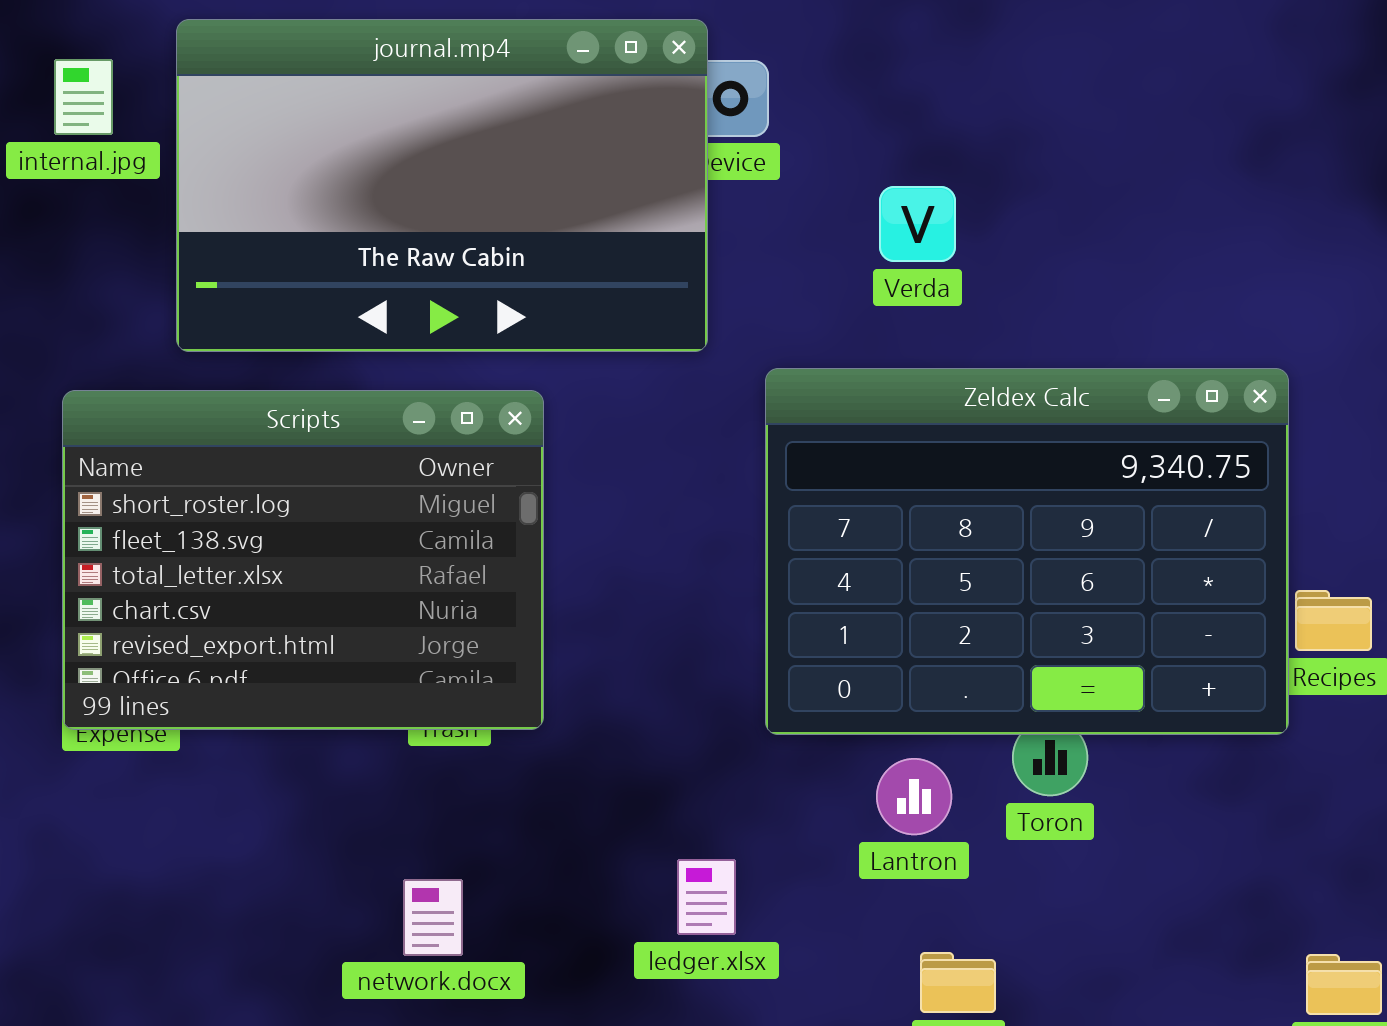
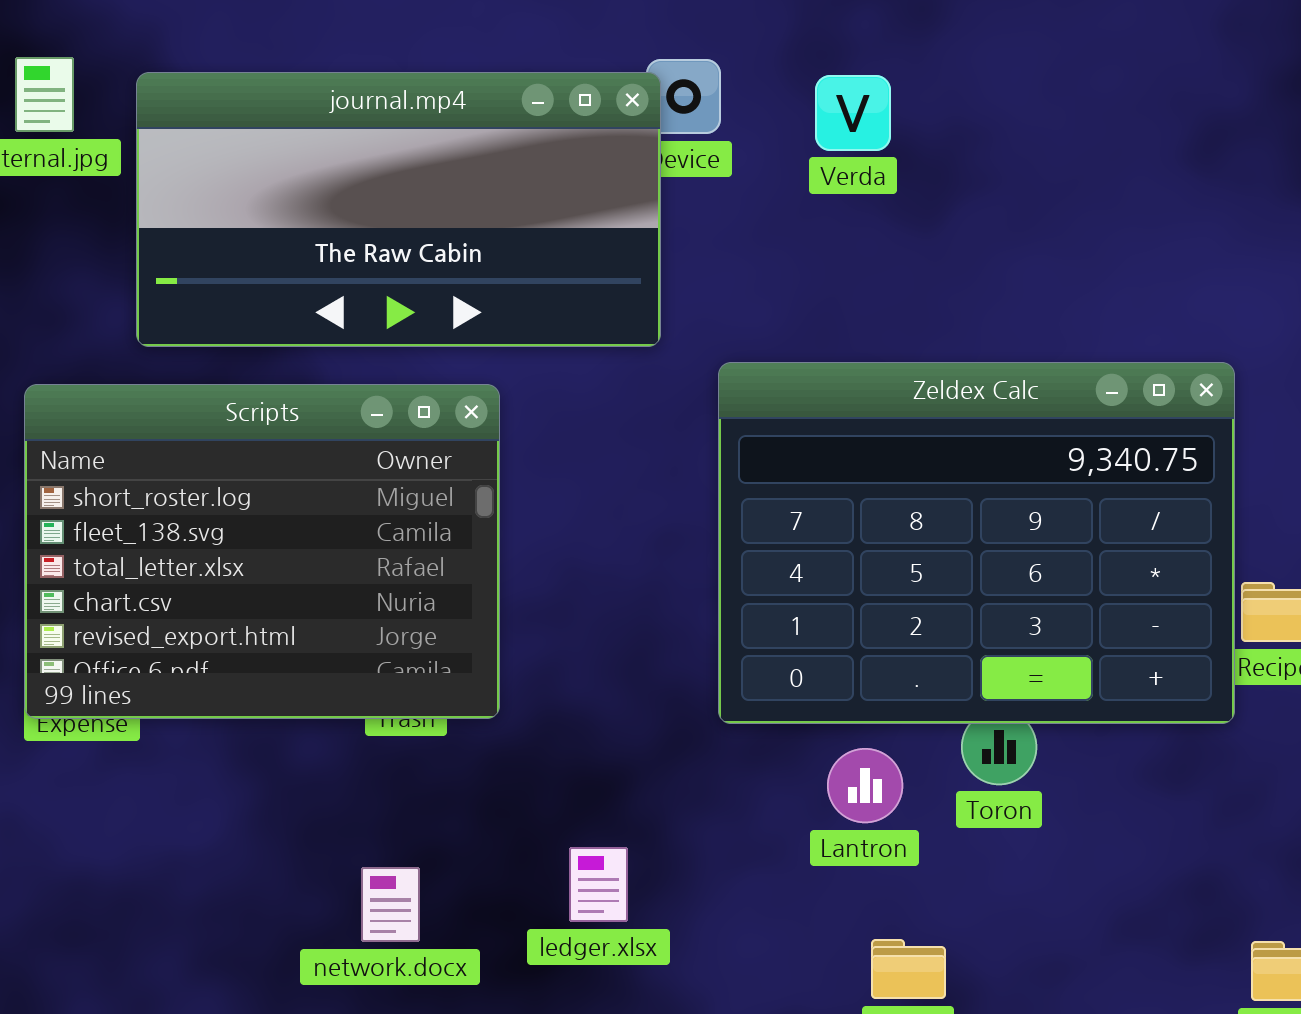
journal.mp4: [176,19,708,352] -> [136,72,661,347], resized
Verda: [879,186,956,262] -> [815,75,891,151], moved
ledger.xlsx: [677,859,736,935] -> [569,847,628,922], moved

